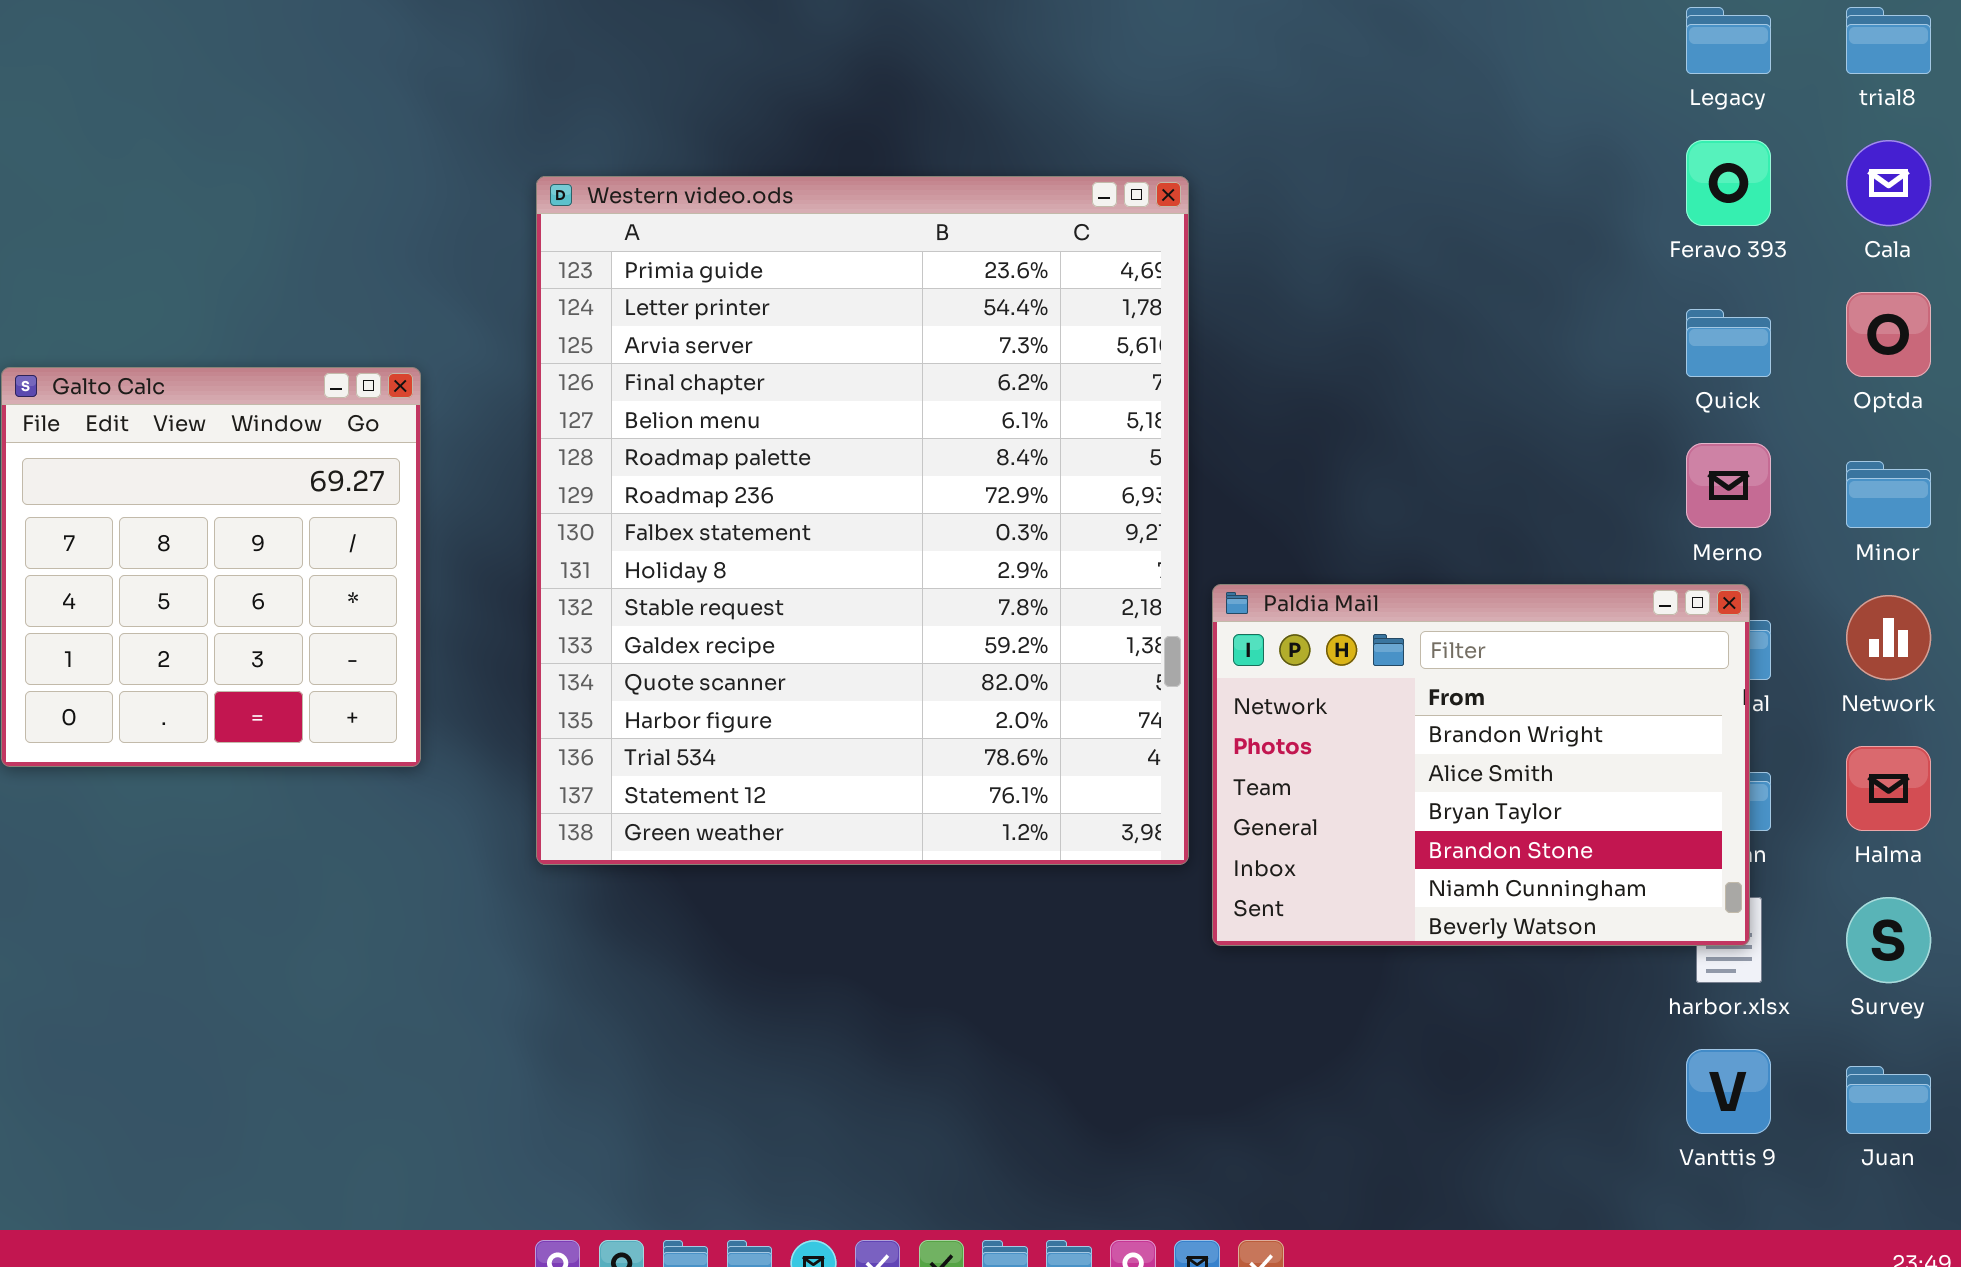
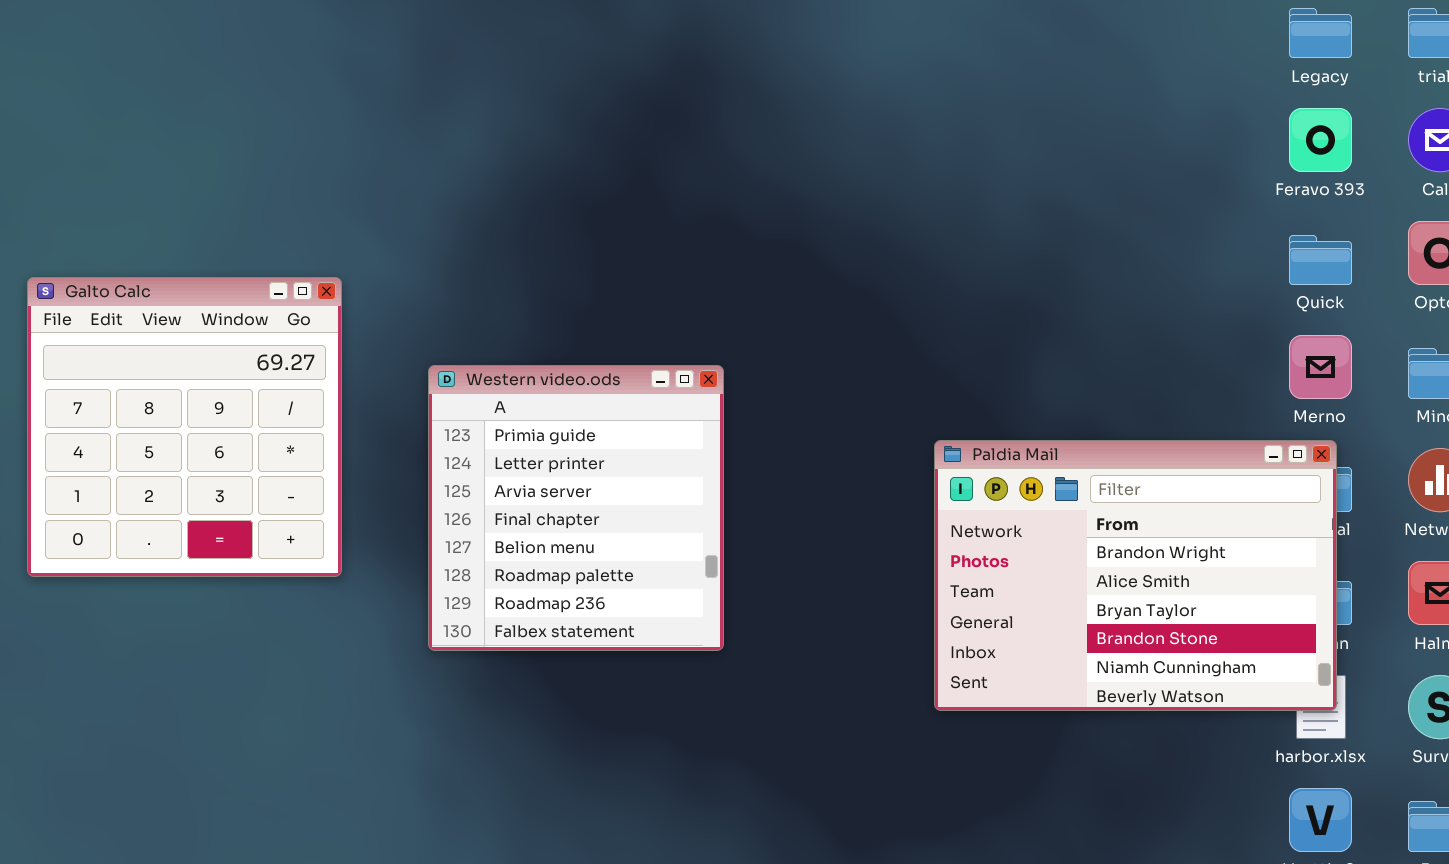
Western video.ods: [536,176,1189,865] -> [428,365,724,651], resized

